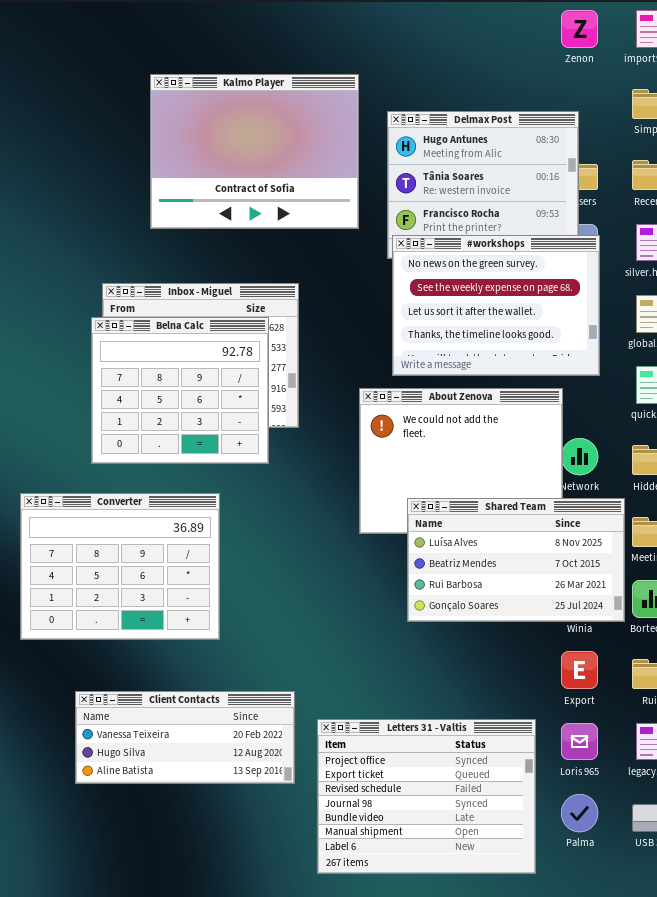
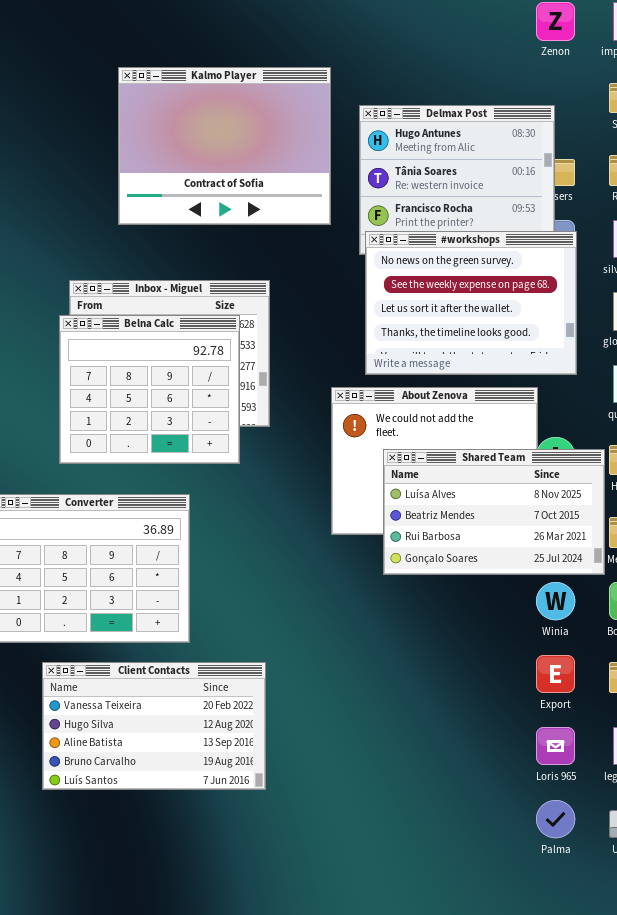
Shared Team: [407,498,625,622] -> [383,449,605,575], moved
Client Contacts: [75,691,295,784] -> [42,662,266,790], resized
Letters 31 - Valtis: [317,719,536,874] -> none, closed

